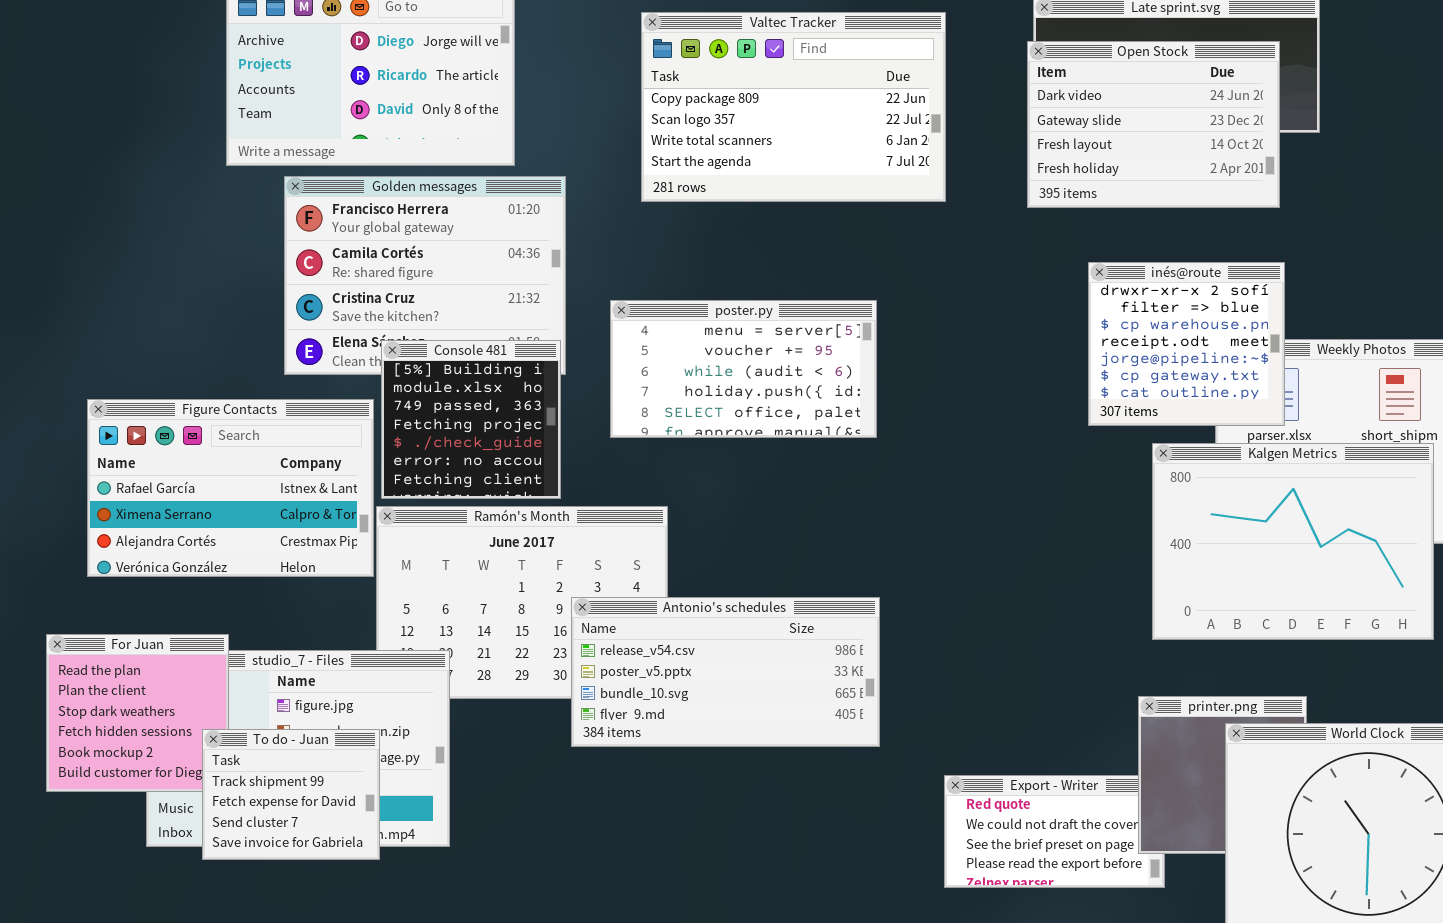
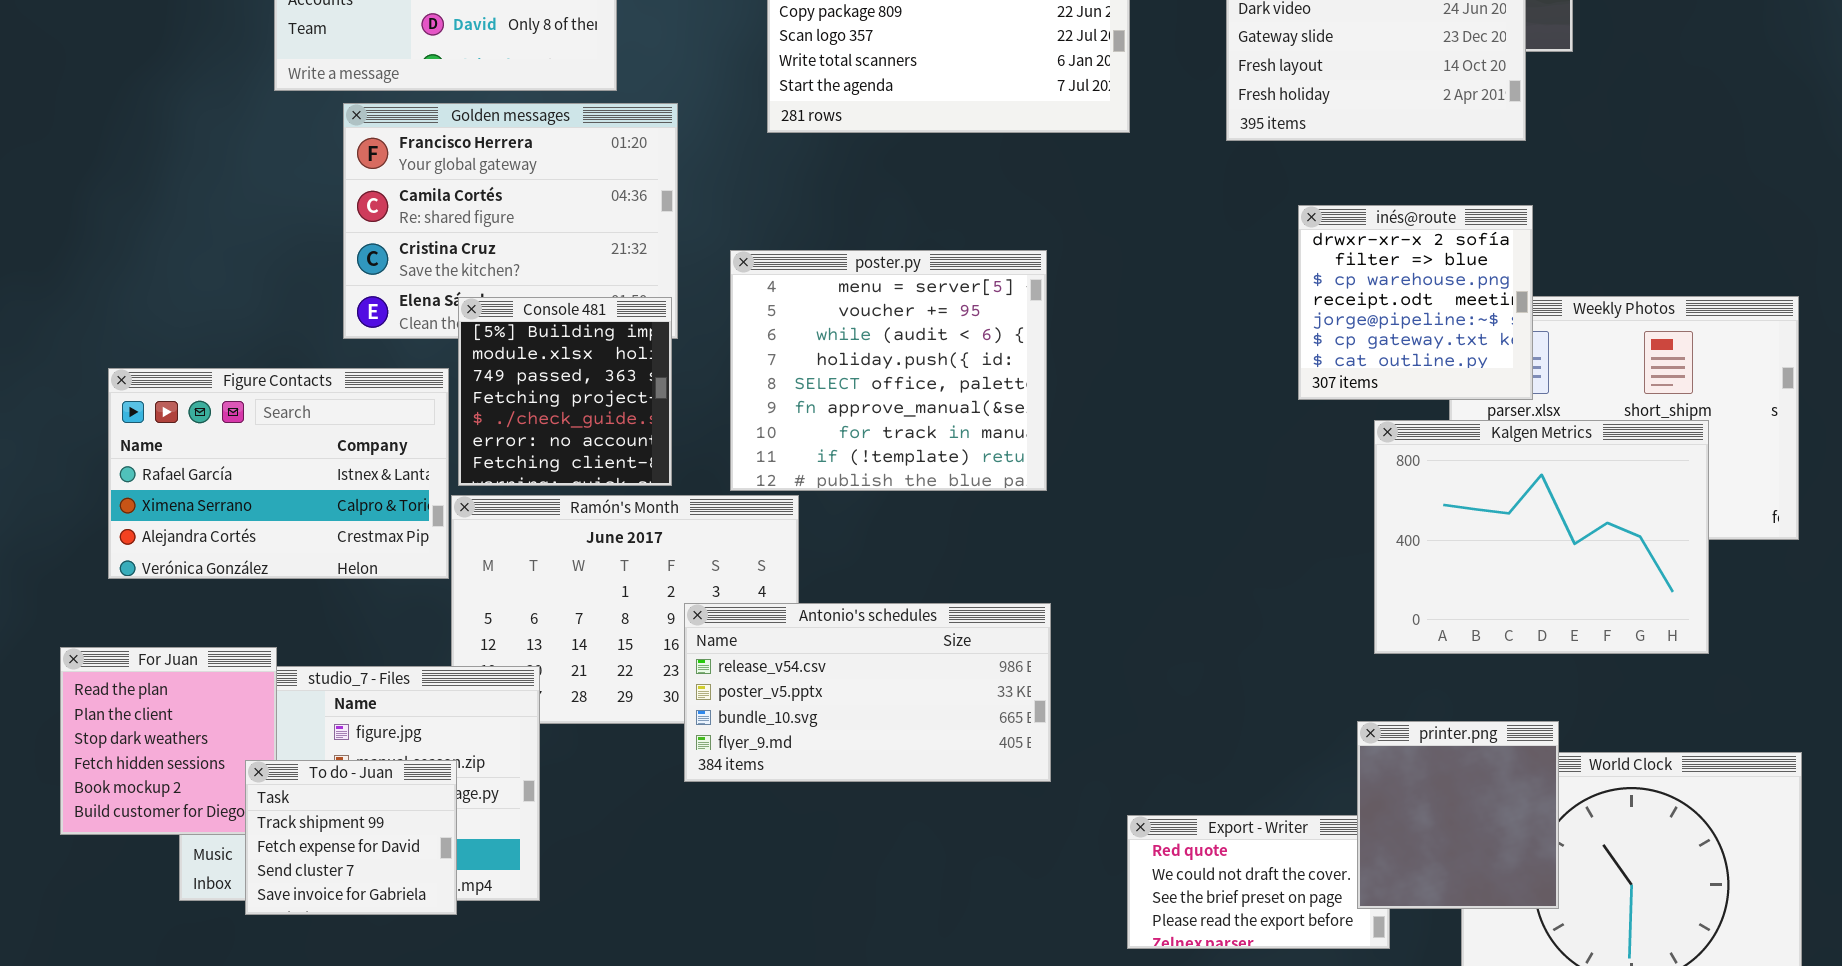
poster.py: [610,300,877,438] -> [730,250,1047,491], resized
printer.png: [1138,696,1307,854] -> [1357,721,1559,909], raised

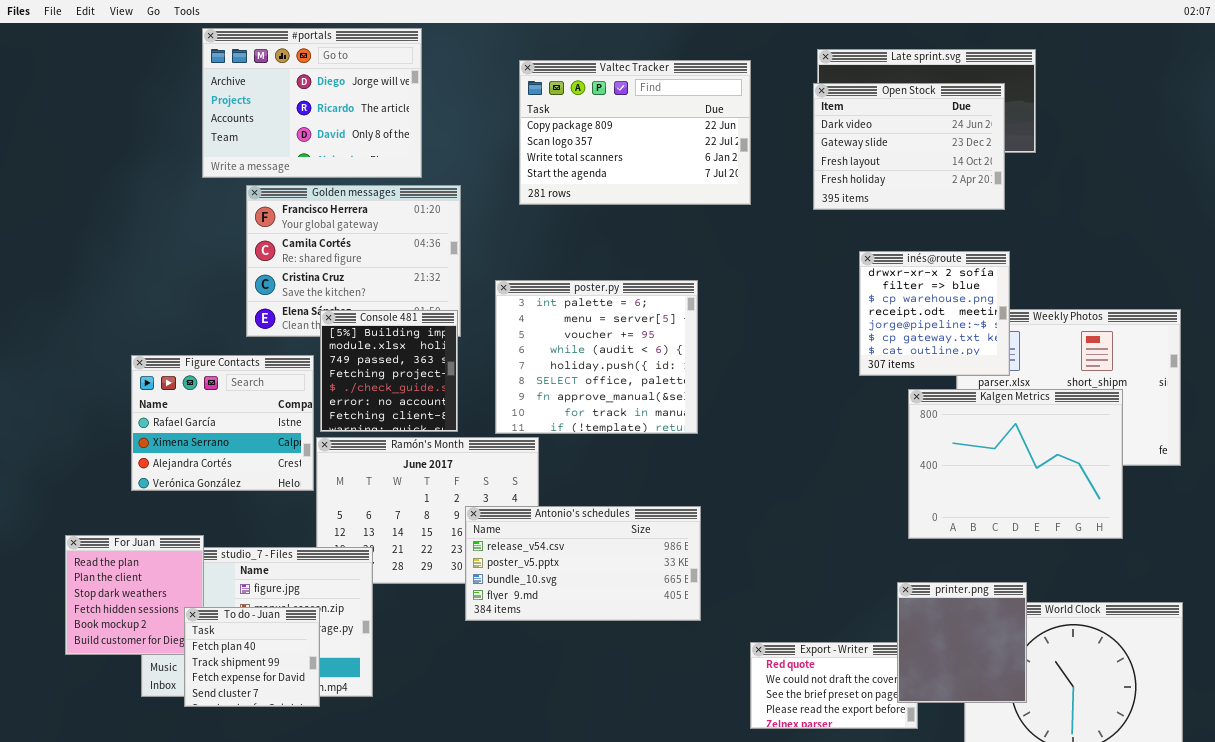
poster.py: [730,250,1047,491] -> [495,280,698,434], scrolled up 1 row
Figure Contacts: [108,368,449,579] -> [131,355,314,491], resized
To do - Juan: [245,760,457,915] -> [184,607,320,707], scrolled up 1 row

